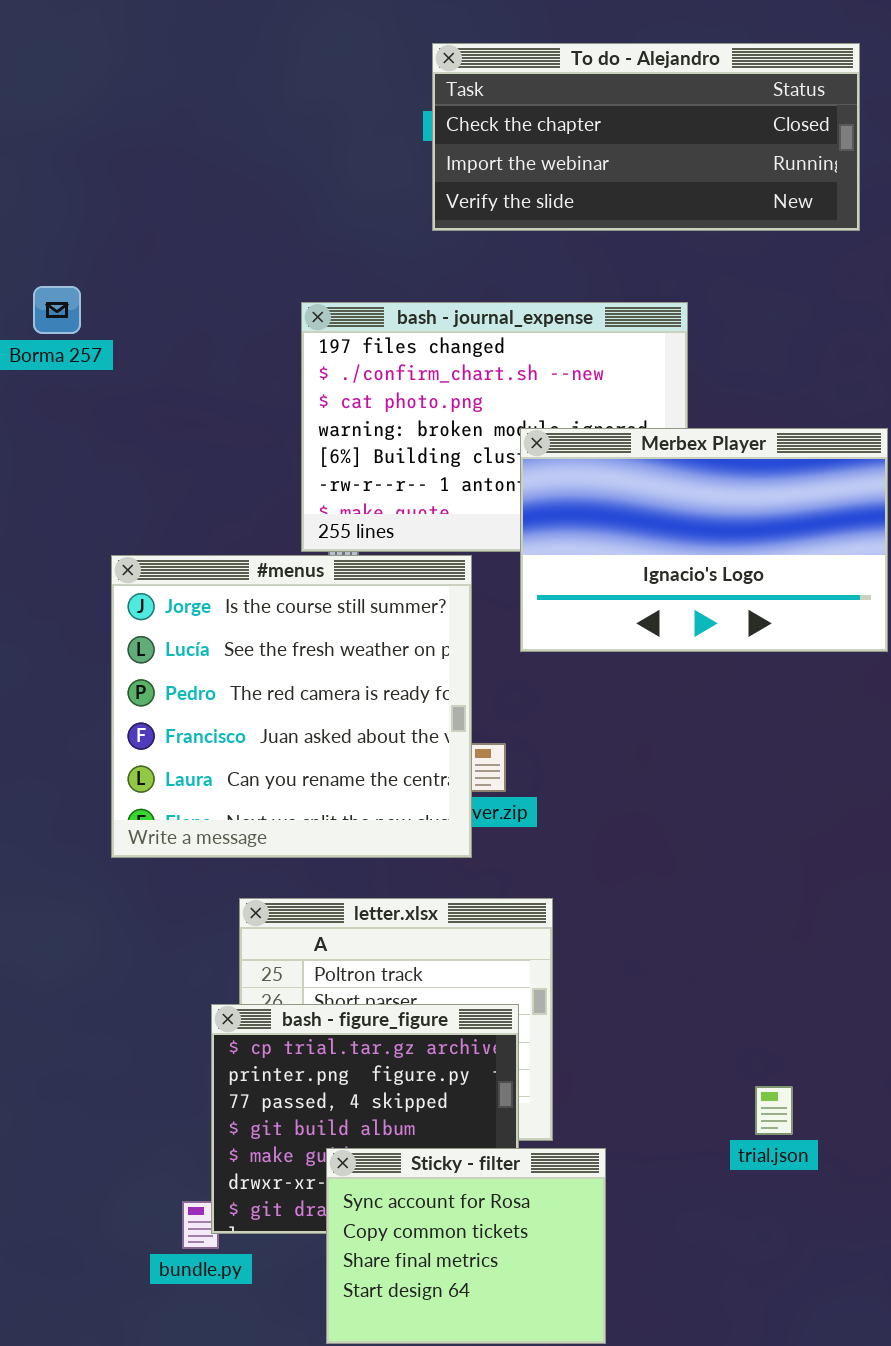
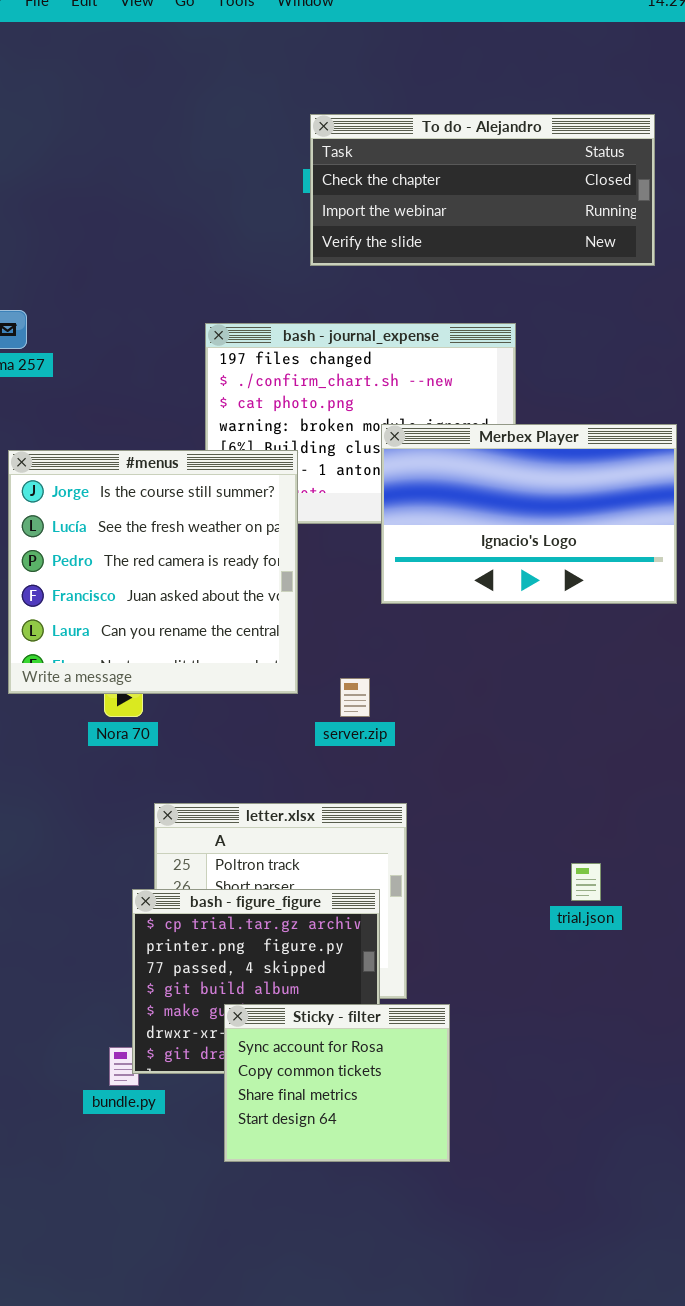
#menus: [111,555,472,858] -> [8,450,298,694], moved
trial.json: [755,1086,793,1135] -> [571,863,601,901], moved

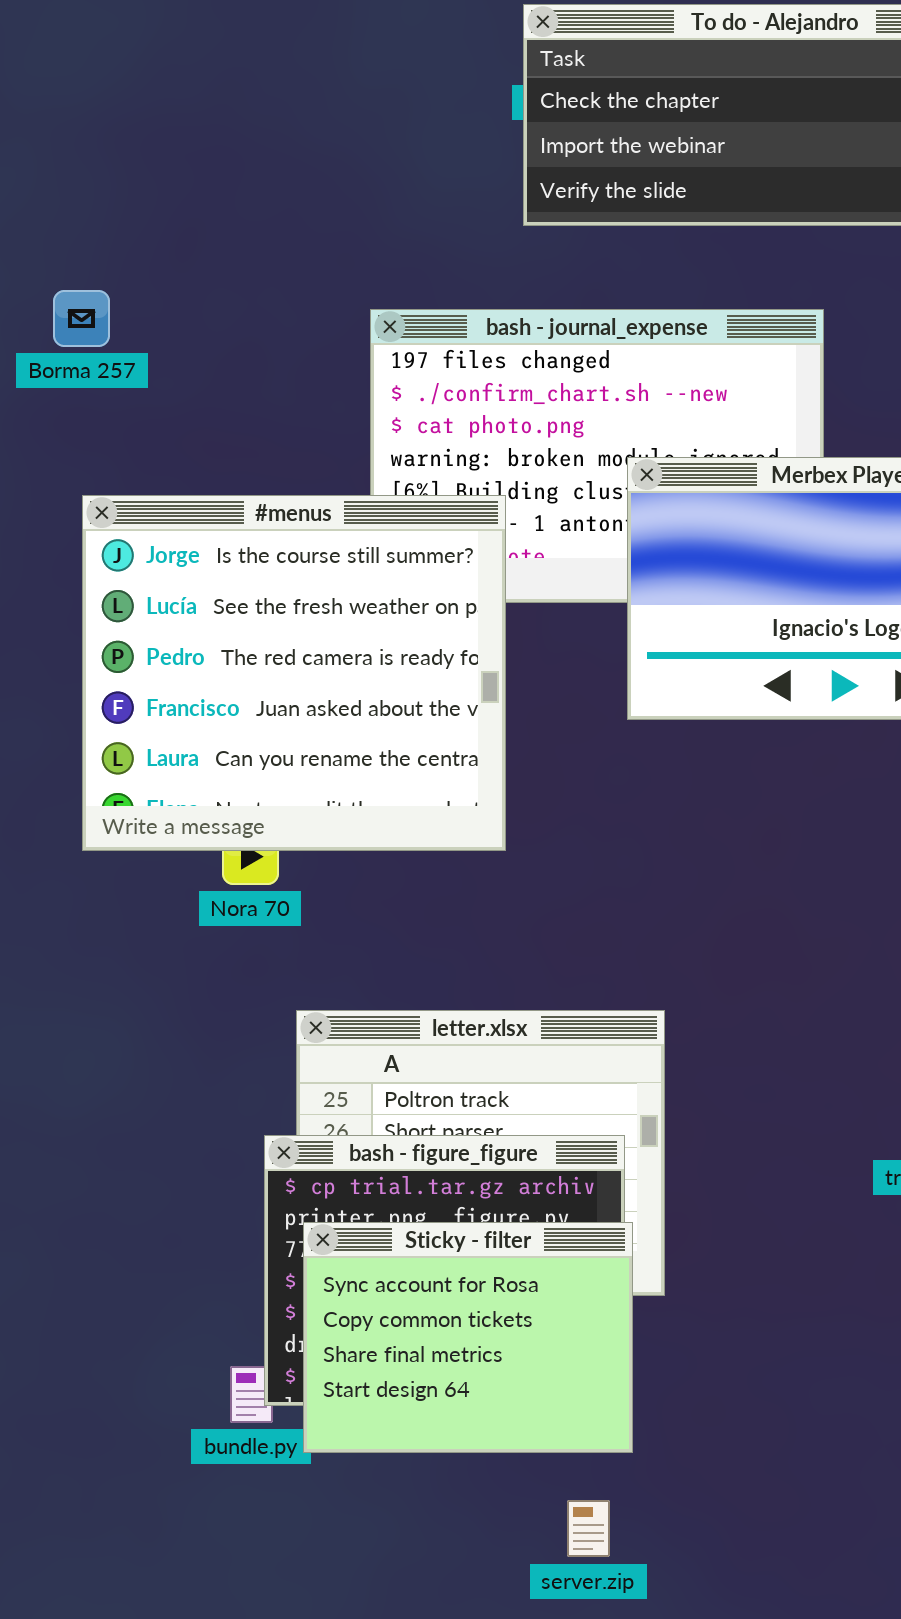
server.zip: [340,678,370,717] -> [567,1500,610,1557], moved
Sticky - filter: [224,1004,450,1162] -> [303,1222,633,1453], moved

